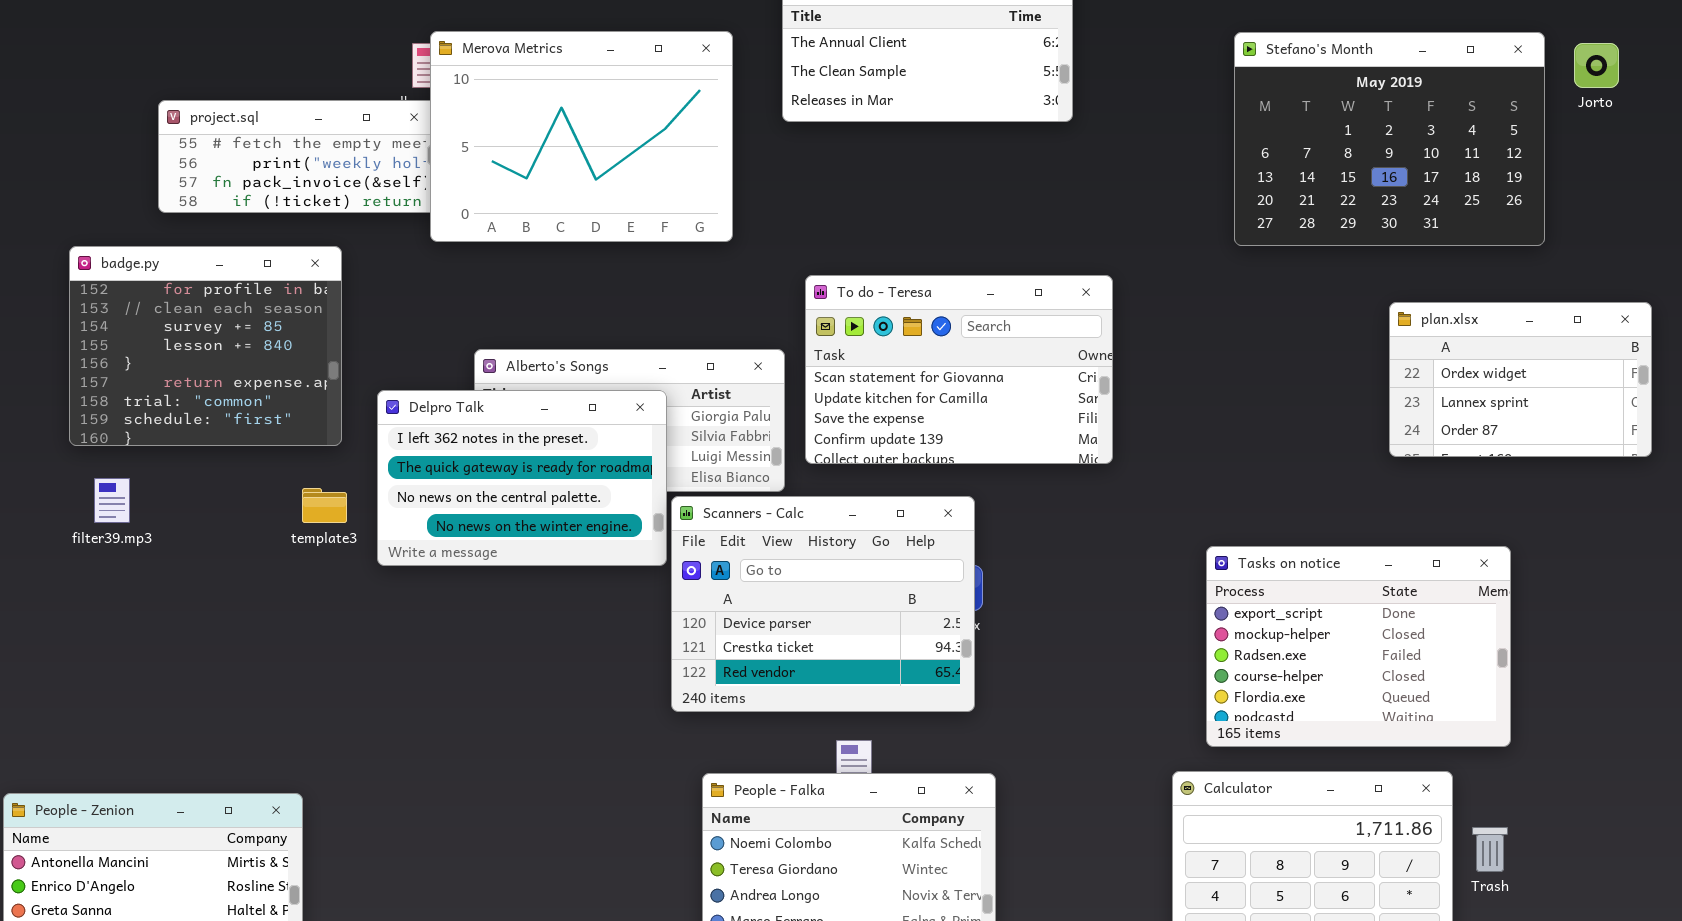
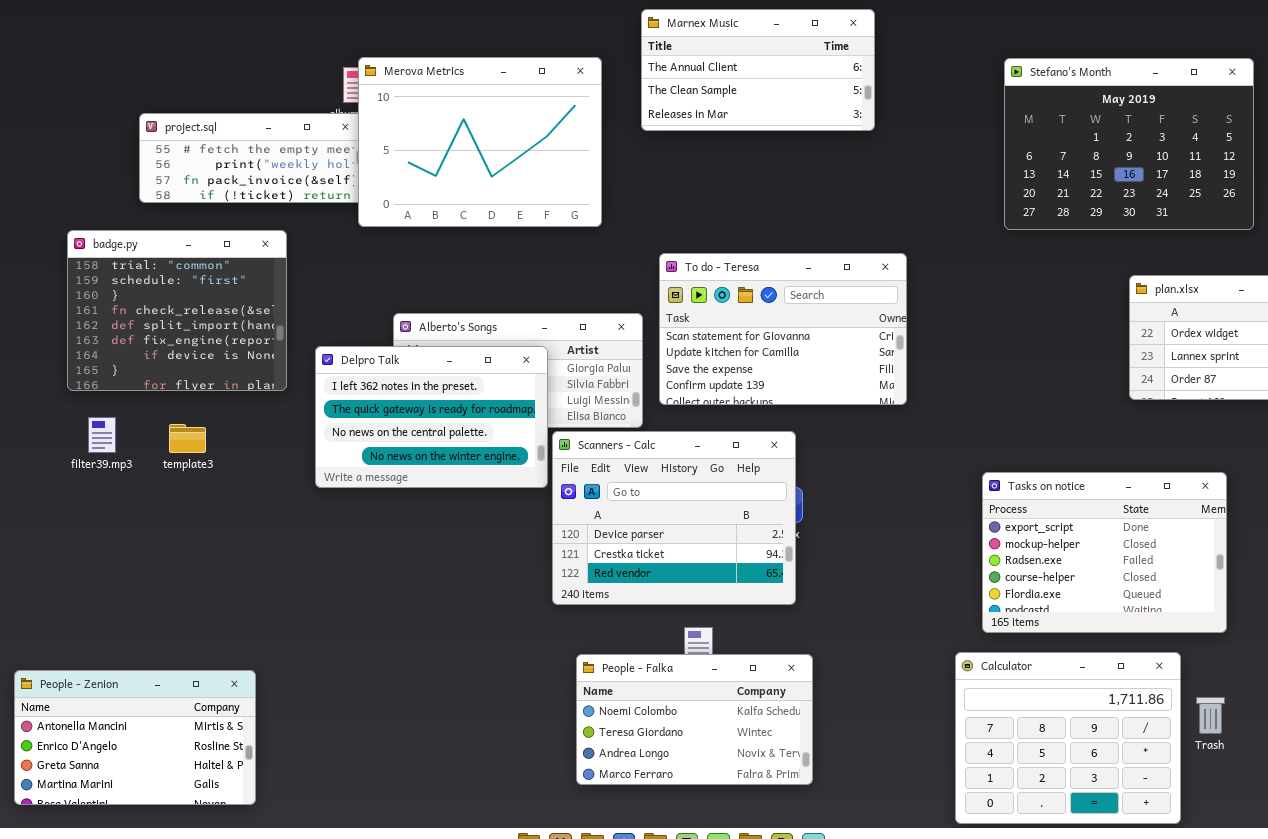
badge.py: [69,246,342,446] -> [67,230,287,391], scrolled down 6 rows
template3: [302,488,347,523] -> [169,424,206,453], moved

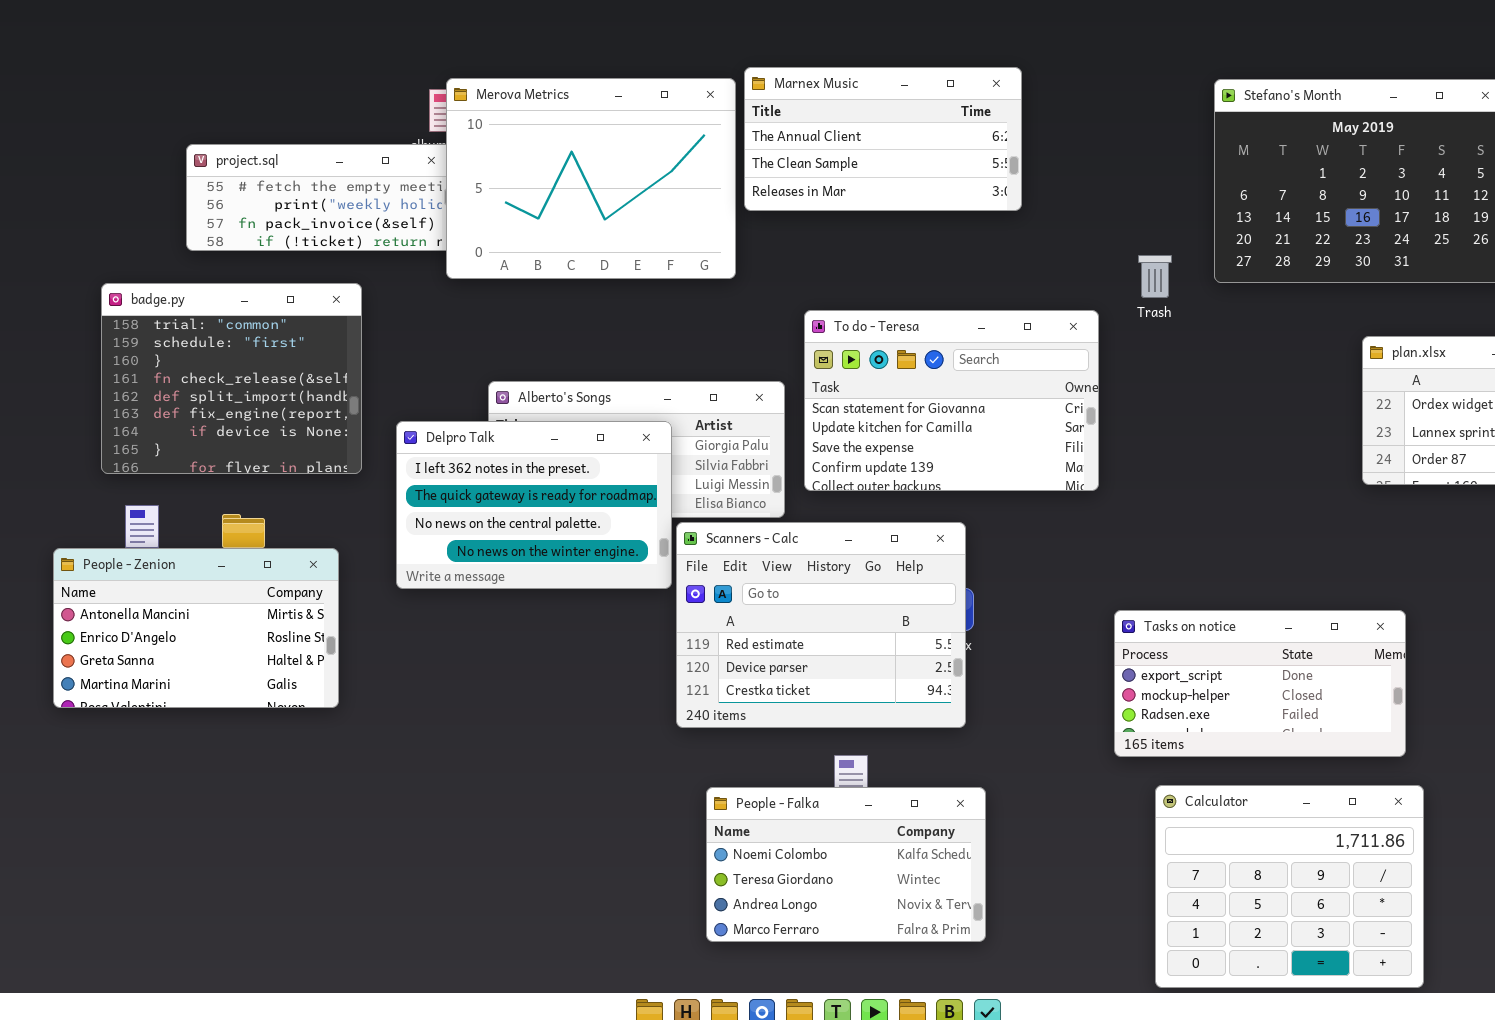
Marnex Music: [641,9,875,131] -> [744,67,1022,211], moved
Scanners - Calc: [552,431,796,605] -> [676,522,966,728], scrolled up 1 row
Tasks on notice: [982,472,1227,633] -> [1114,610,1406,757], moved, resized
People - Zenion: [14,670,256,805] -> [53,548,339,708], moved
Trash: [1196,697,1225,734] -> [1138,255,1172,298], moved

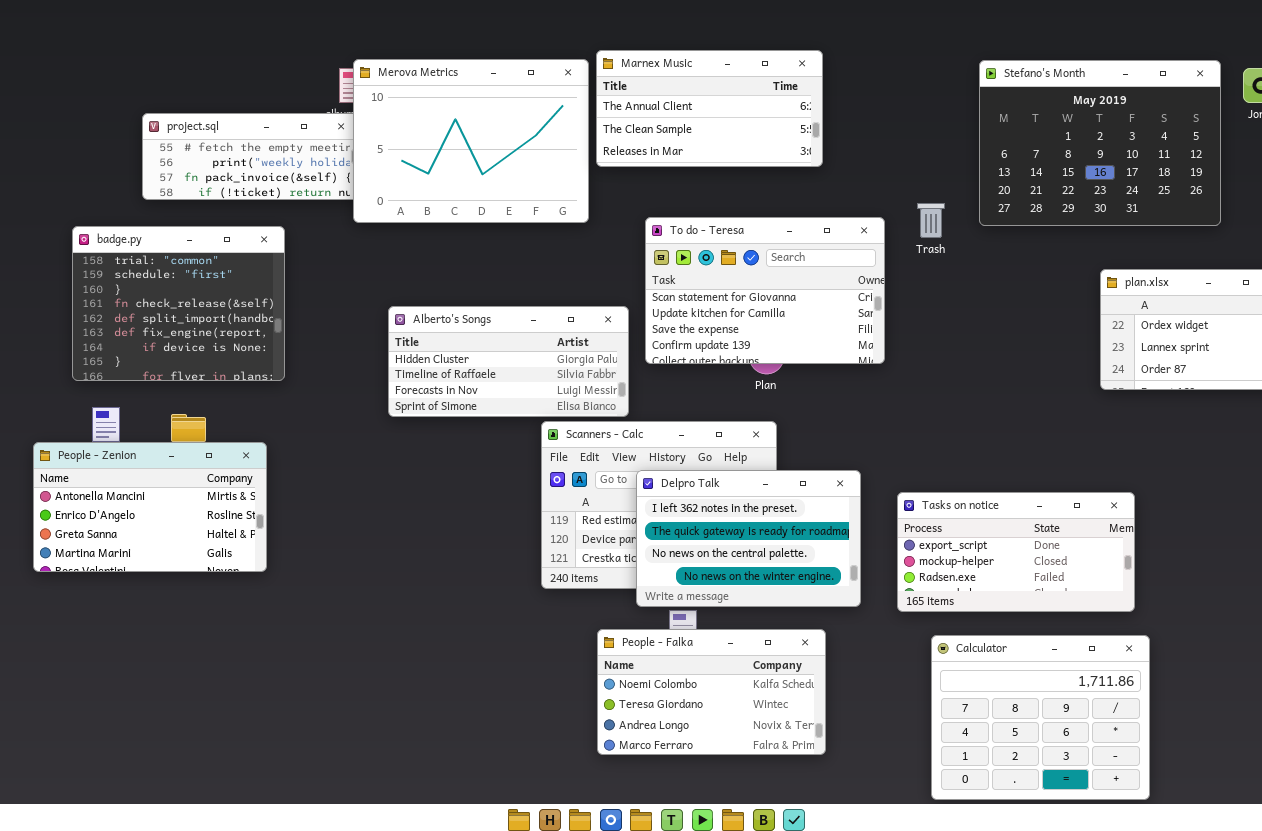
To do - Teresa: [804,310,1099,491] -> [645,217,885,364], moved
Delpro Talk: [396,421,672,589] -> [636,470,861,607], moved
People - Falka: [706,787,986,942] -> [597,629,826,755], moved

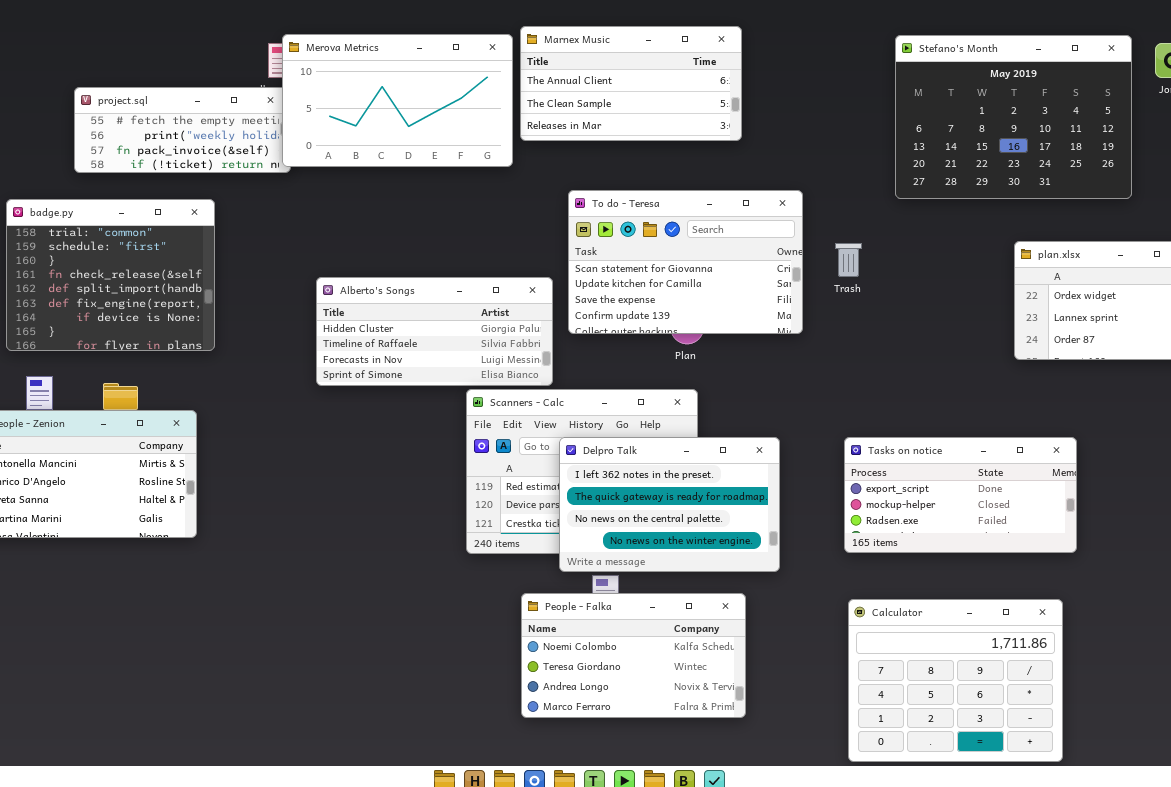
Merova Metrics: [353,59,589,223] -> [282,34,513,167], resized
Trash: [917,203,945,238] -> [835,243,862,277], moved
Tasks on notice: [897,492,1135,612] -> [844,437,1077,553], moved

